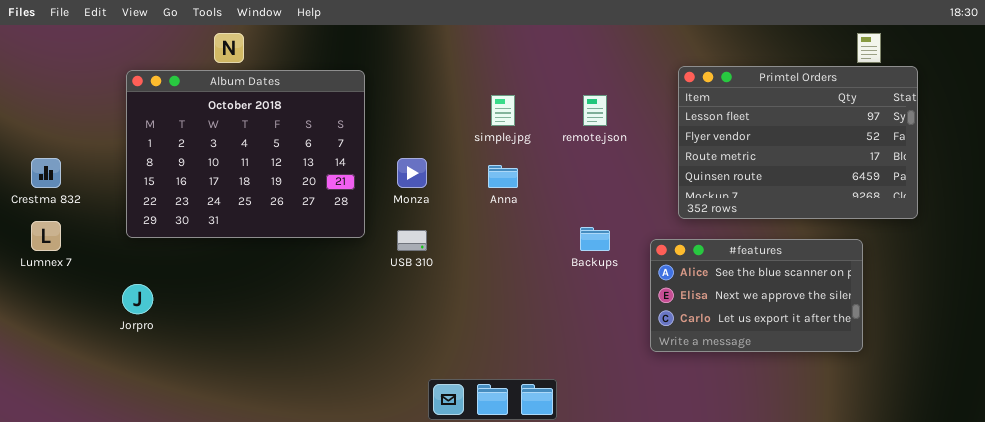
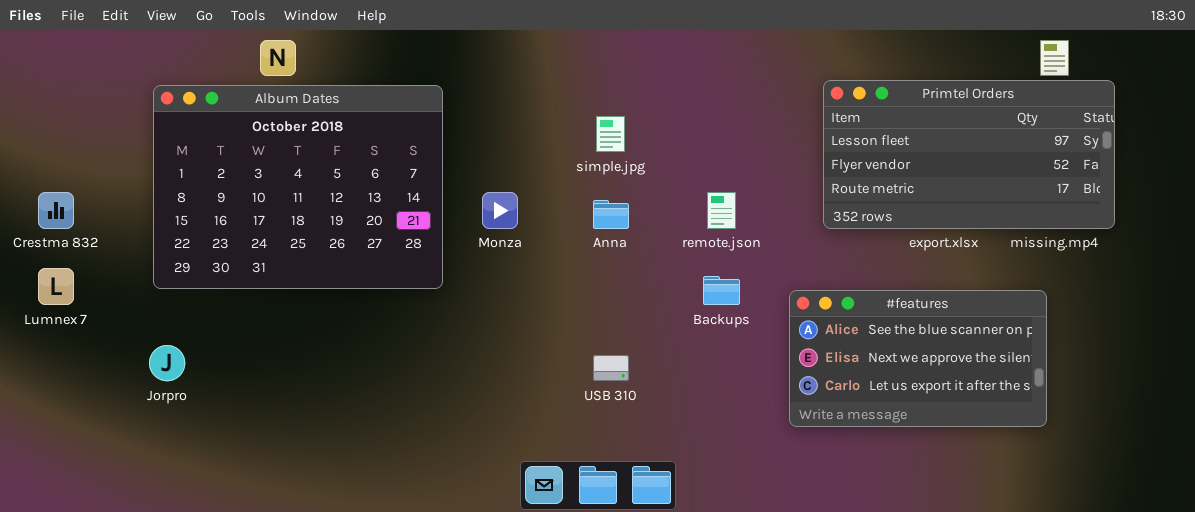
Primtel Orders: [678,66,918,219] -> [823,80,1115,229], resized
remote.json: [583,95,607,126] -> [707,192,736,229], moved
USB 310: [397,230,427,251] -> [593,355,629,381], moved

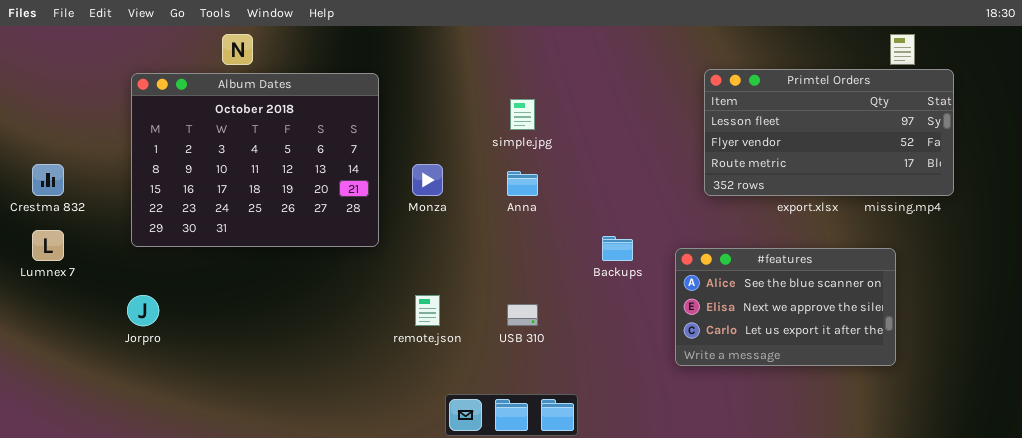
remote.json: [707,192,736,229] -> [415,295,440,326], moved

